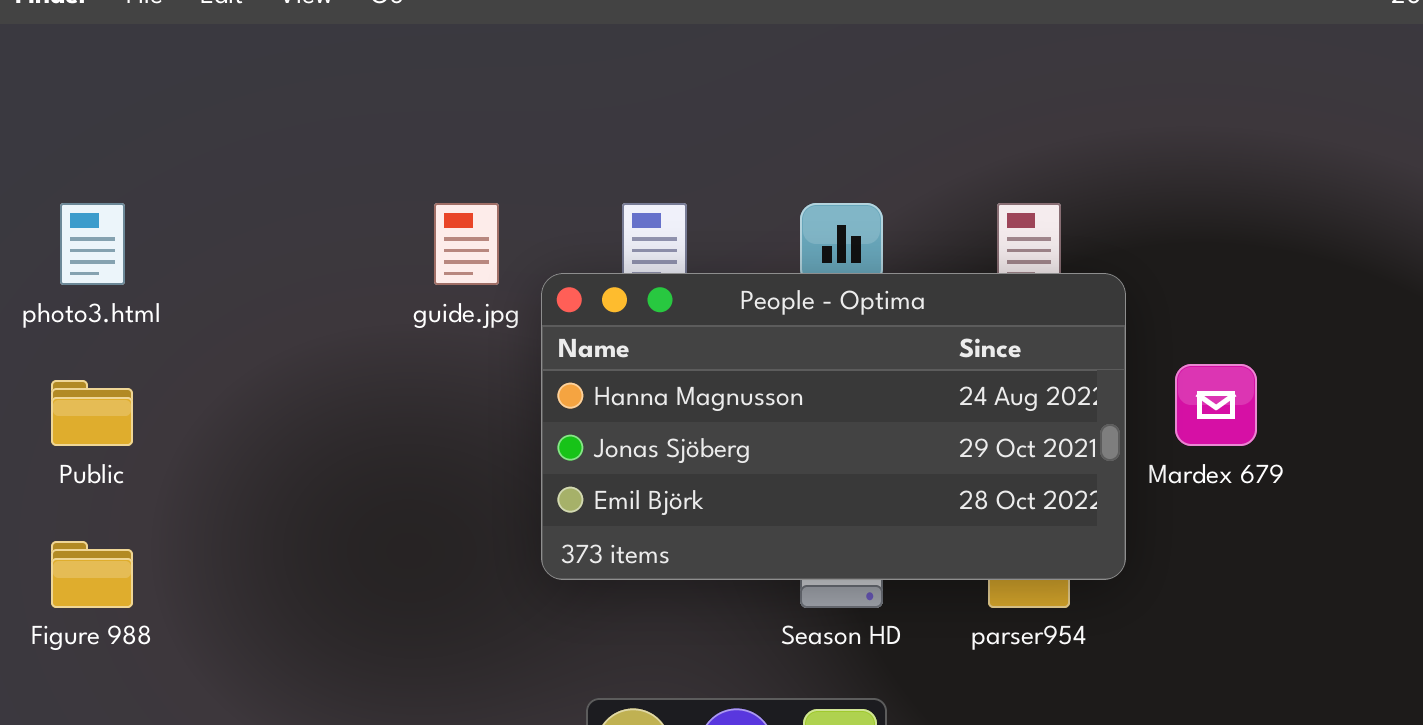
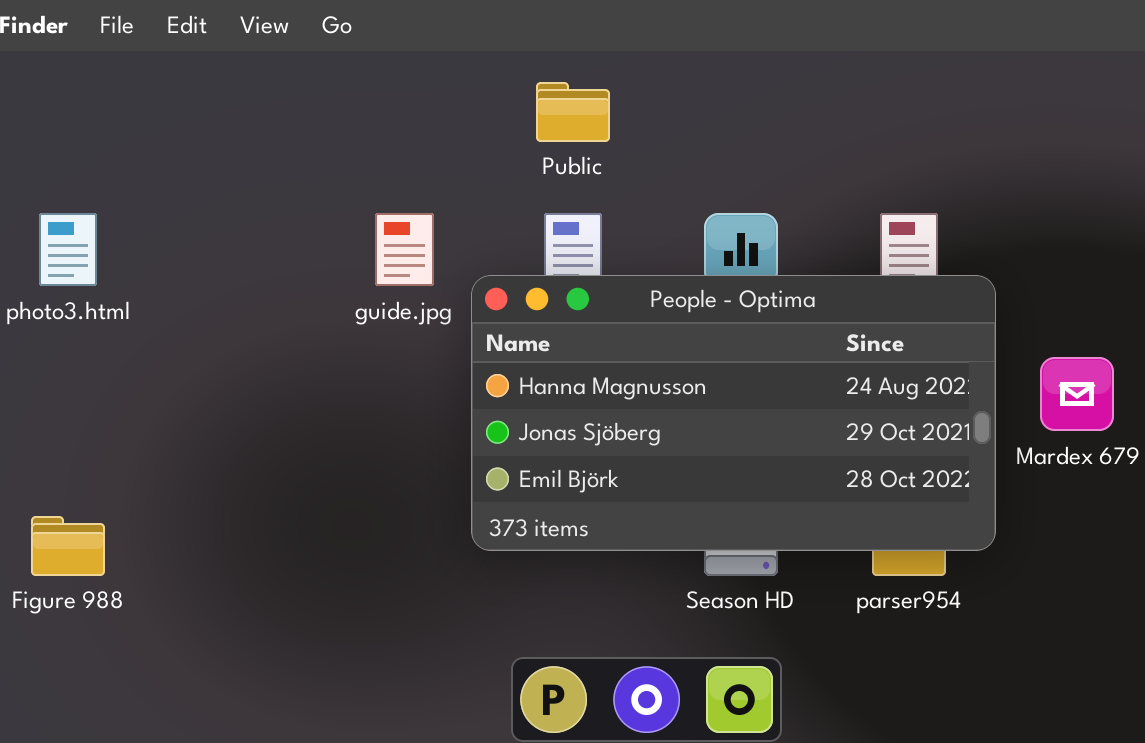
Public: [51,380,133,446] -> [536,82,610,142], moved

